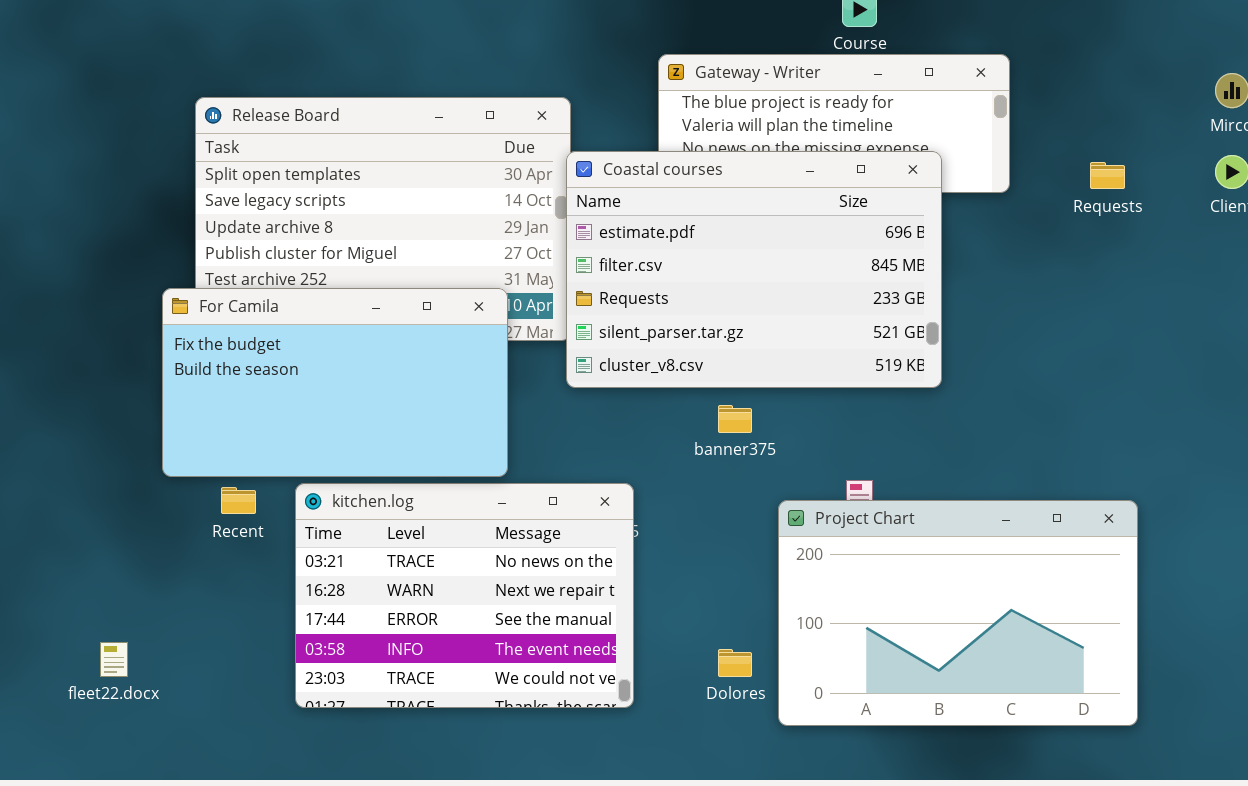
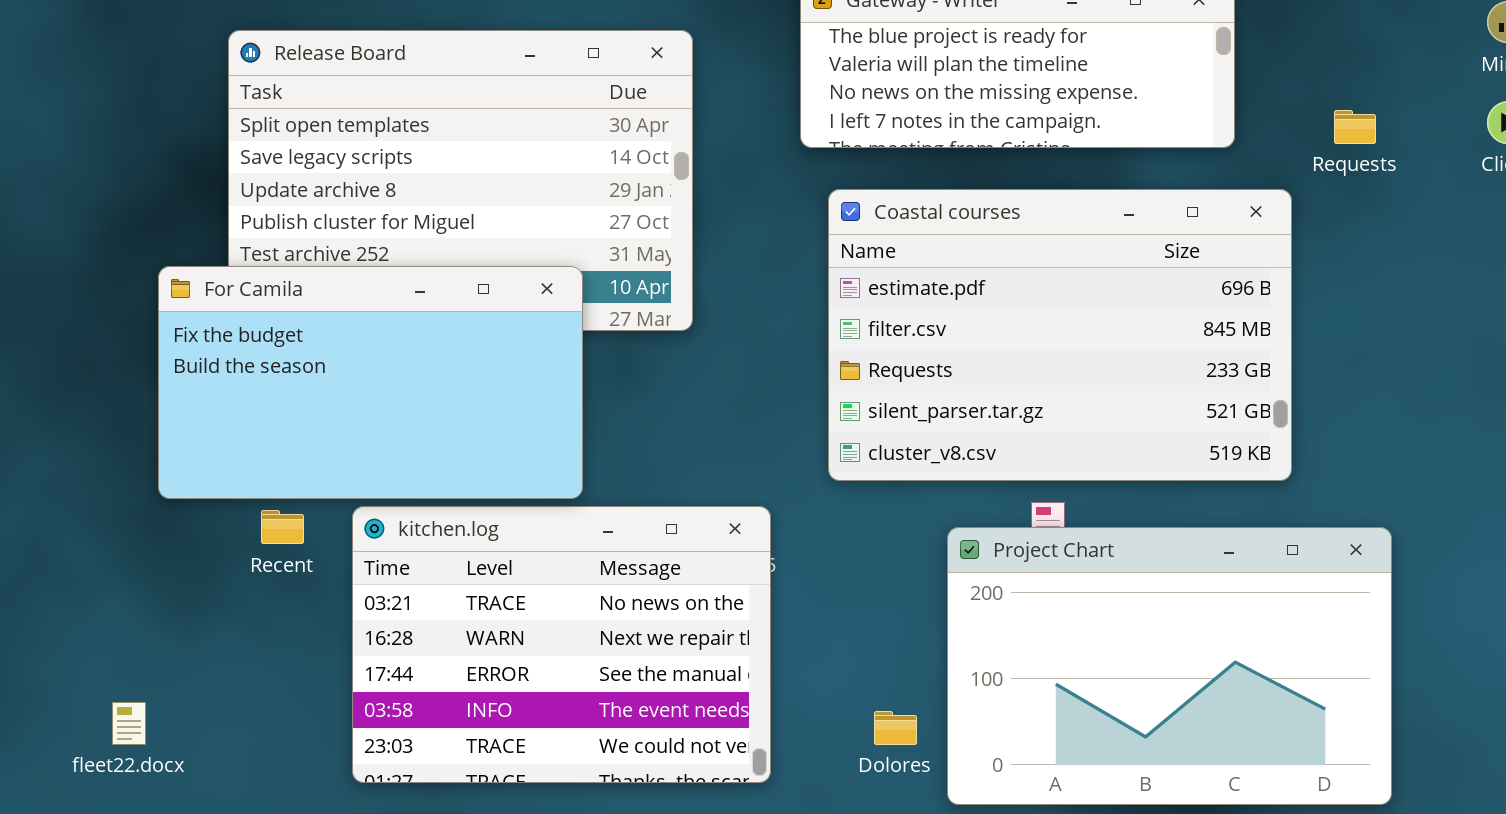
Coastal courses: [566,151,942,388] -> [828,189,1292,481], moved
For Camila: [162,288,508,477] -> [158,266,583,499], moved

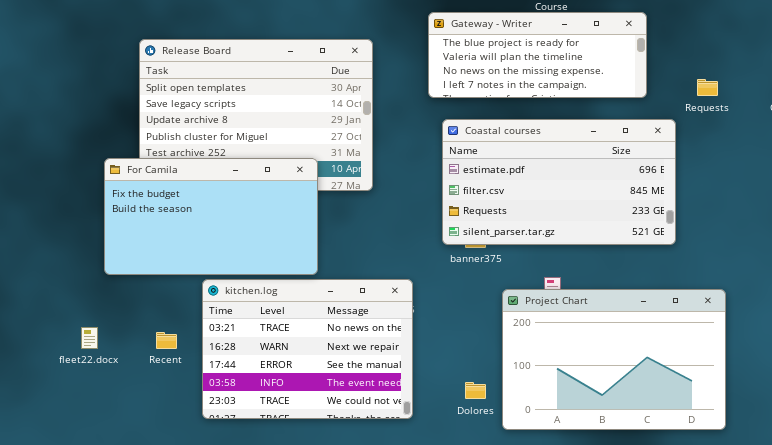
Coastal courses: [828,189,1292,481] -> [442,119,676,245], resized
Recent: [261,510,304,544] -> [156,332,177,349], moved
fleet22.docx: [112,702,146,745] -> [81,327,98,349], moved

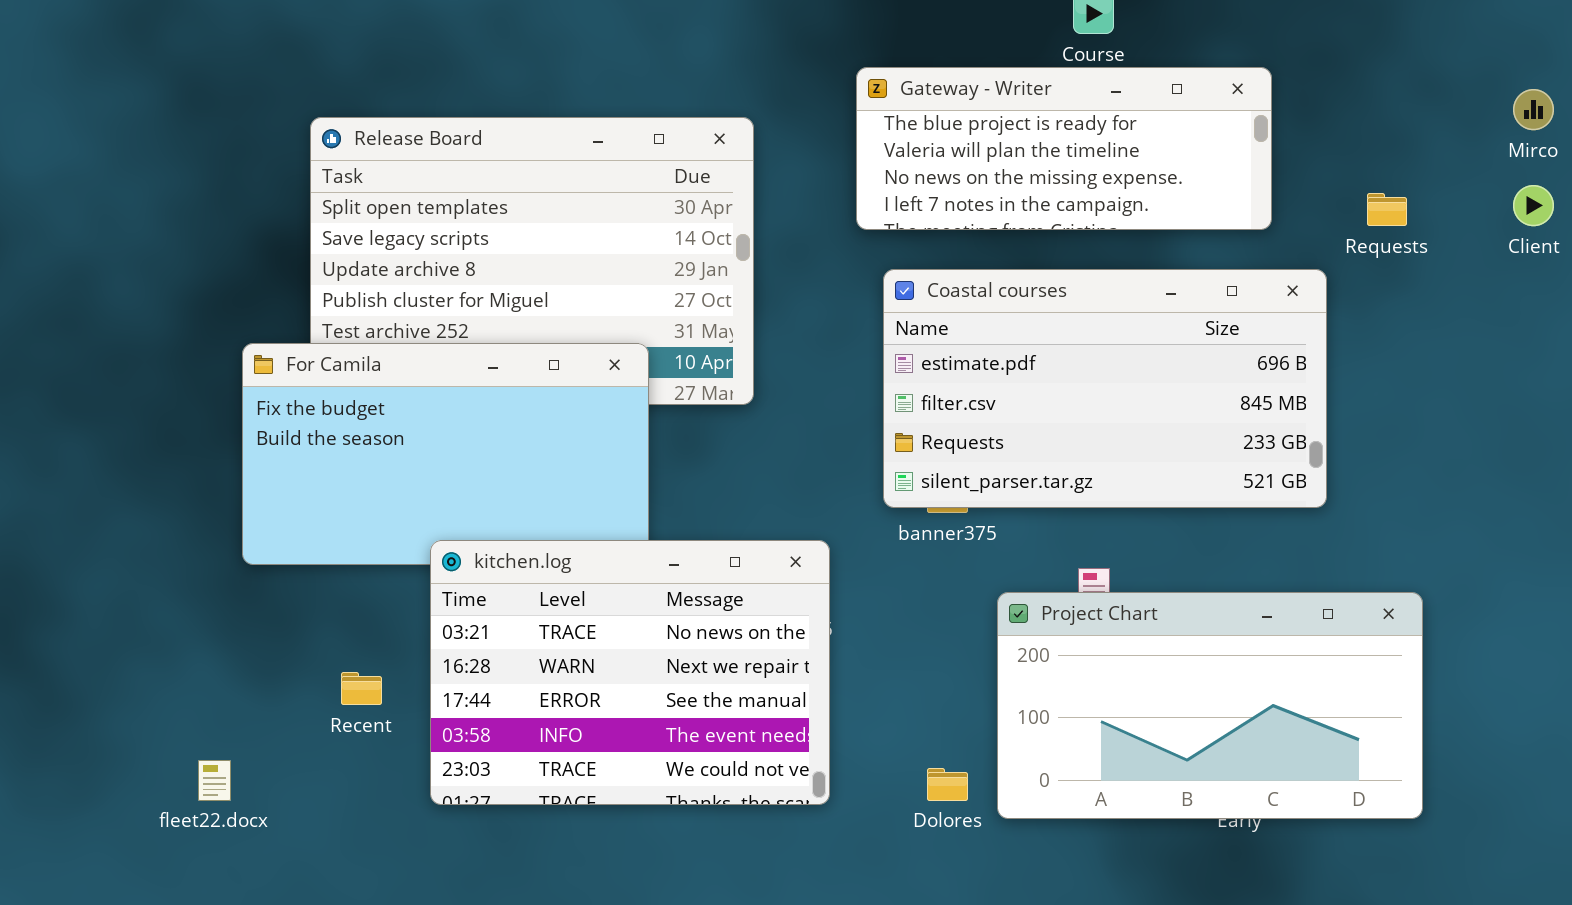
kitchen.log: [202,279,413,419] -> [430,540,830,805], moved
Project Chart: [502,289,726,430] -> [997,592,1423,819], resized
fleet22.docx: [81,327,98,349] -> [198,760,231,801], moved

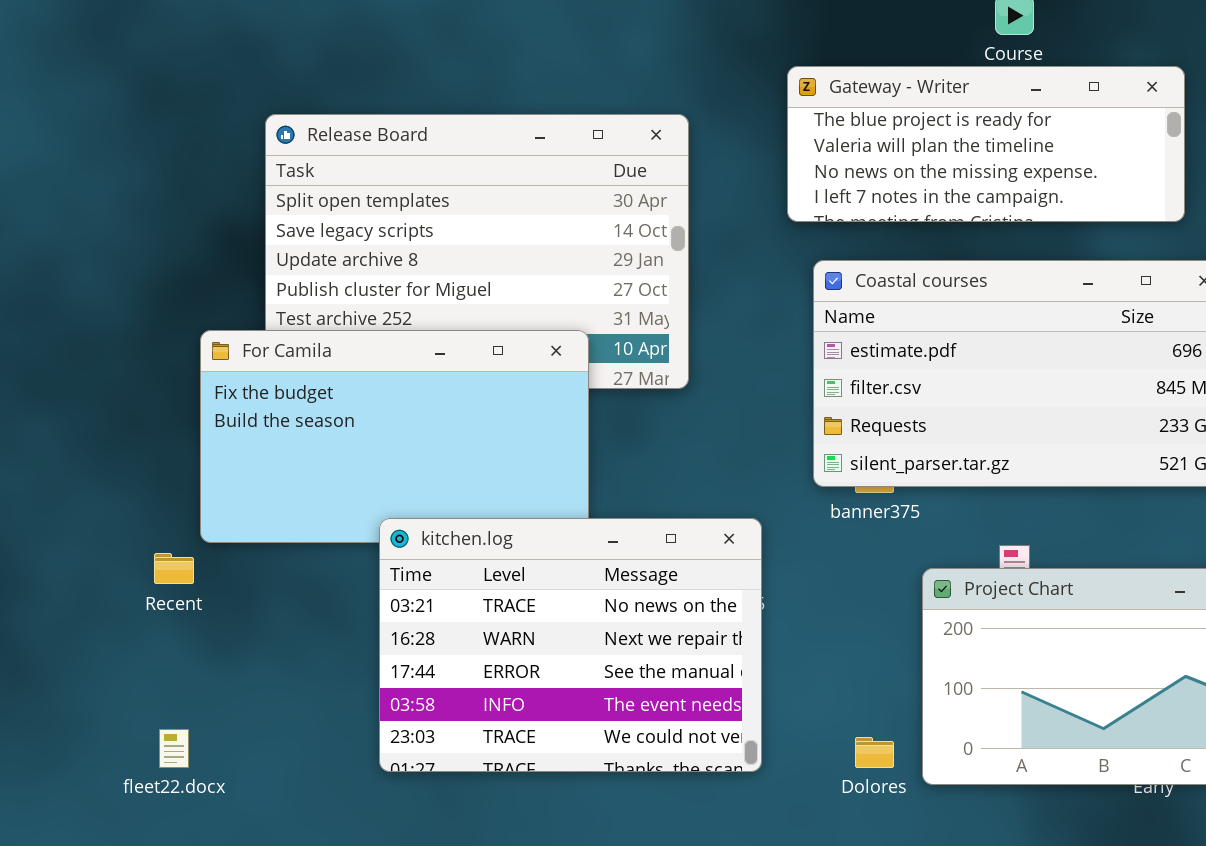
Recent: [341,672,382,705] -> [154,553,194,584], moved

